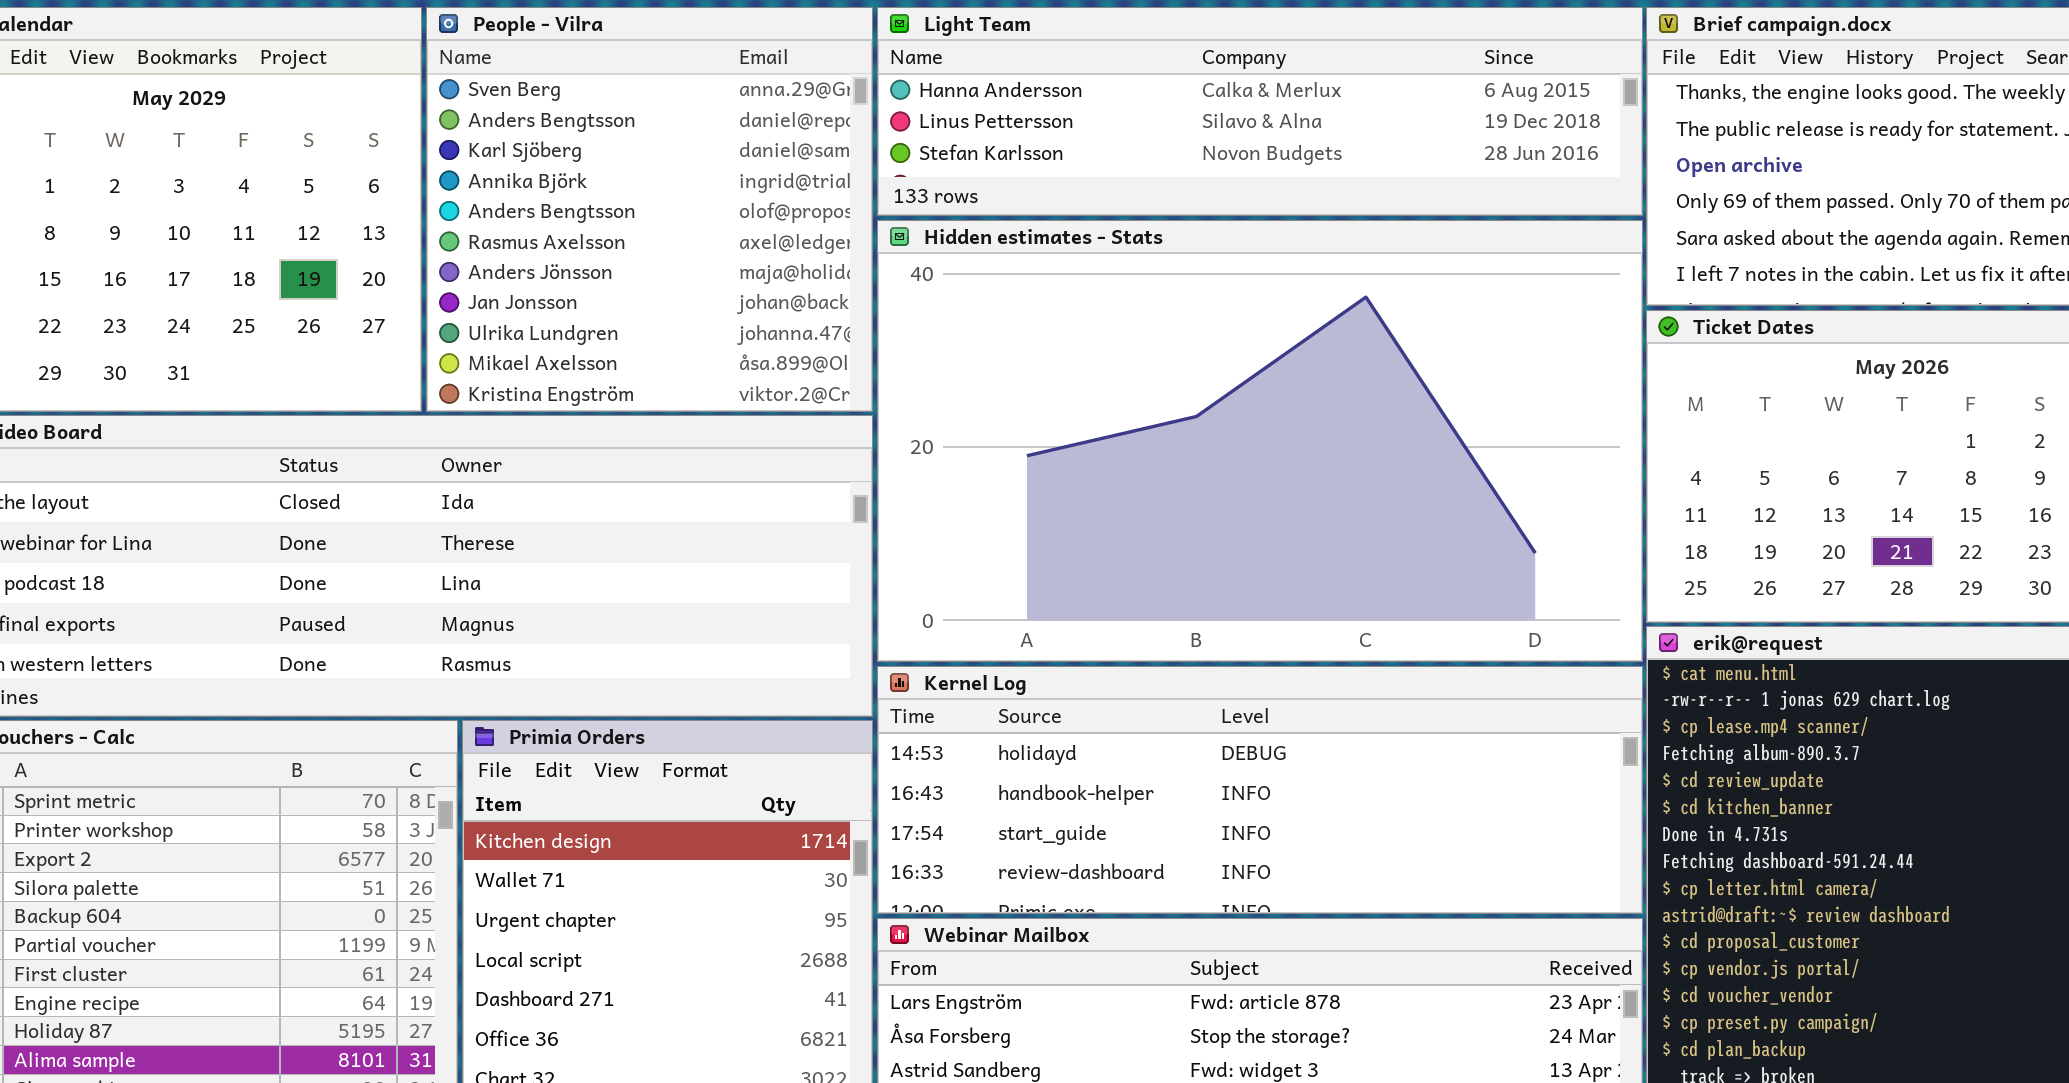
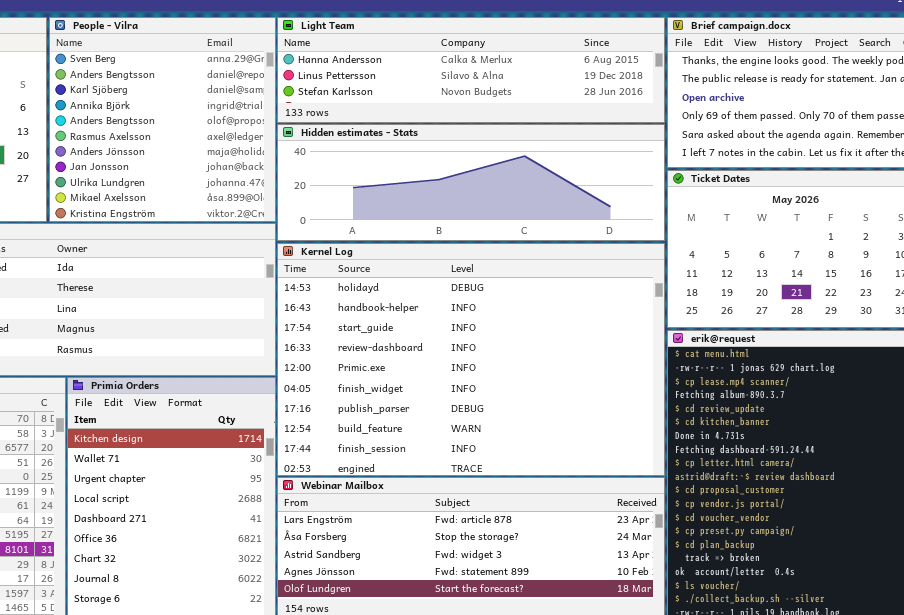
Hidden estimates - Stats: [877,220,1643,662] -> [277,124,665,241], resized
Kernel Log: [877,666,1643,914] -> [277,243,665,476], resized

